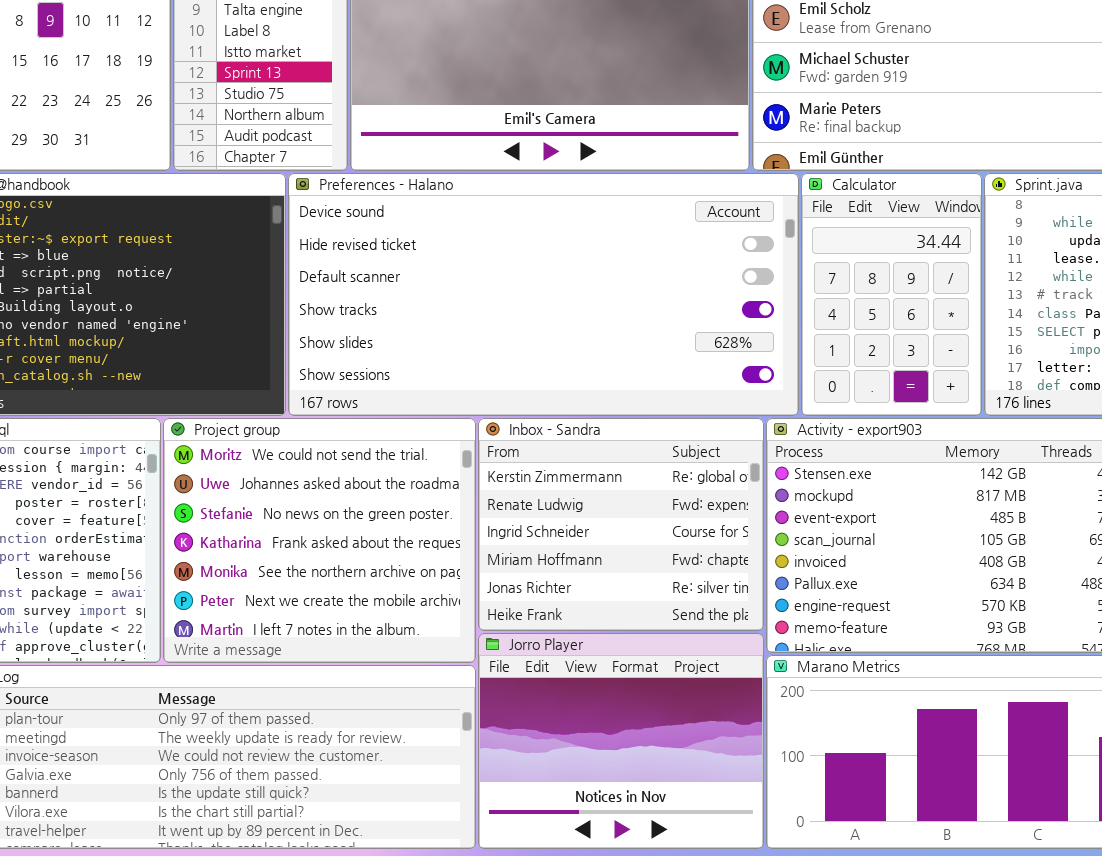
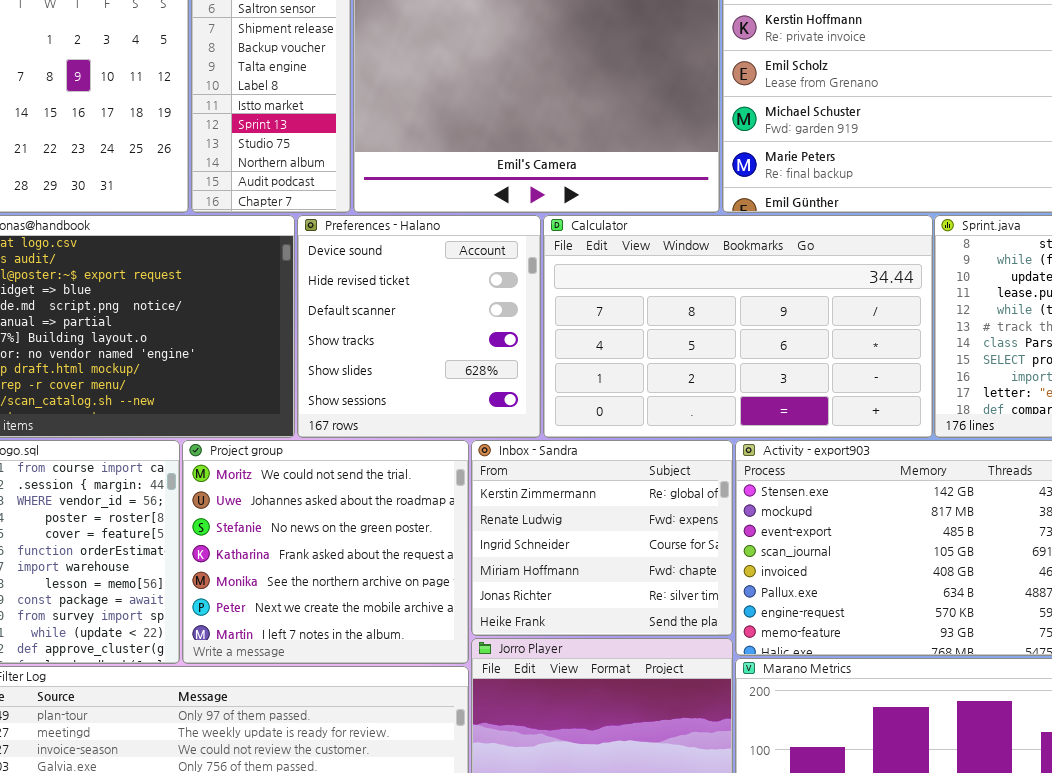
Preferences - Halano: [288,173,799,416] -> [297,215,541,438], resized
Calculator: [801,173,982,416] -> [543,215,933,438], resized

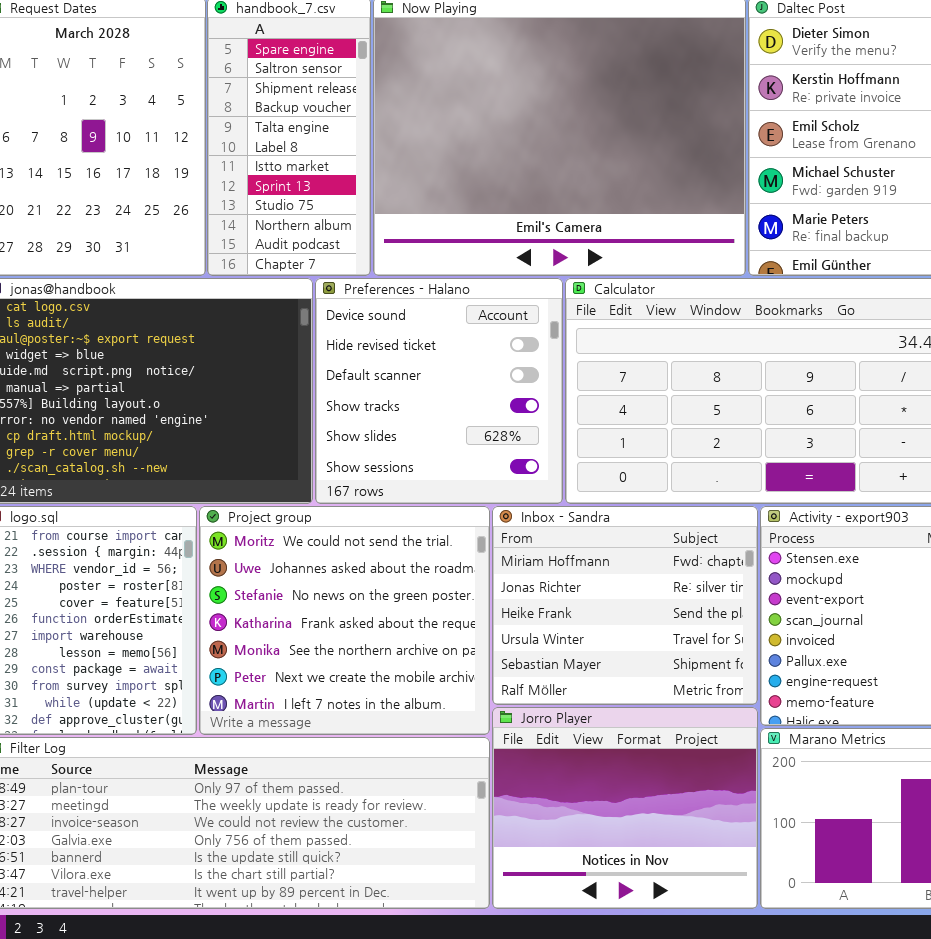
Inbox - Sandra: [471,440,733,636] -> [492,506,758,705], scrolled down 3 rows

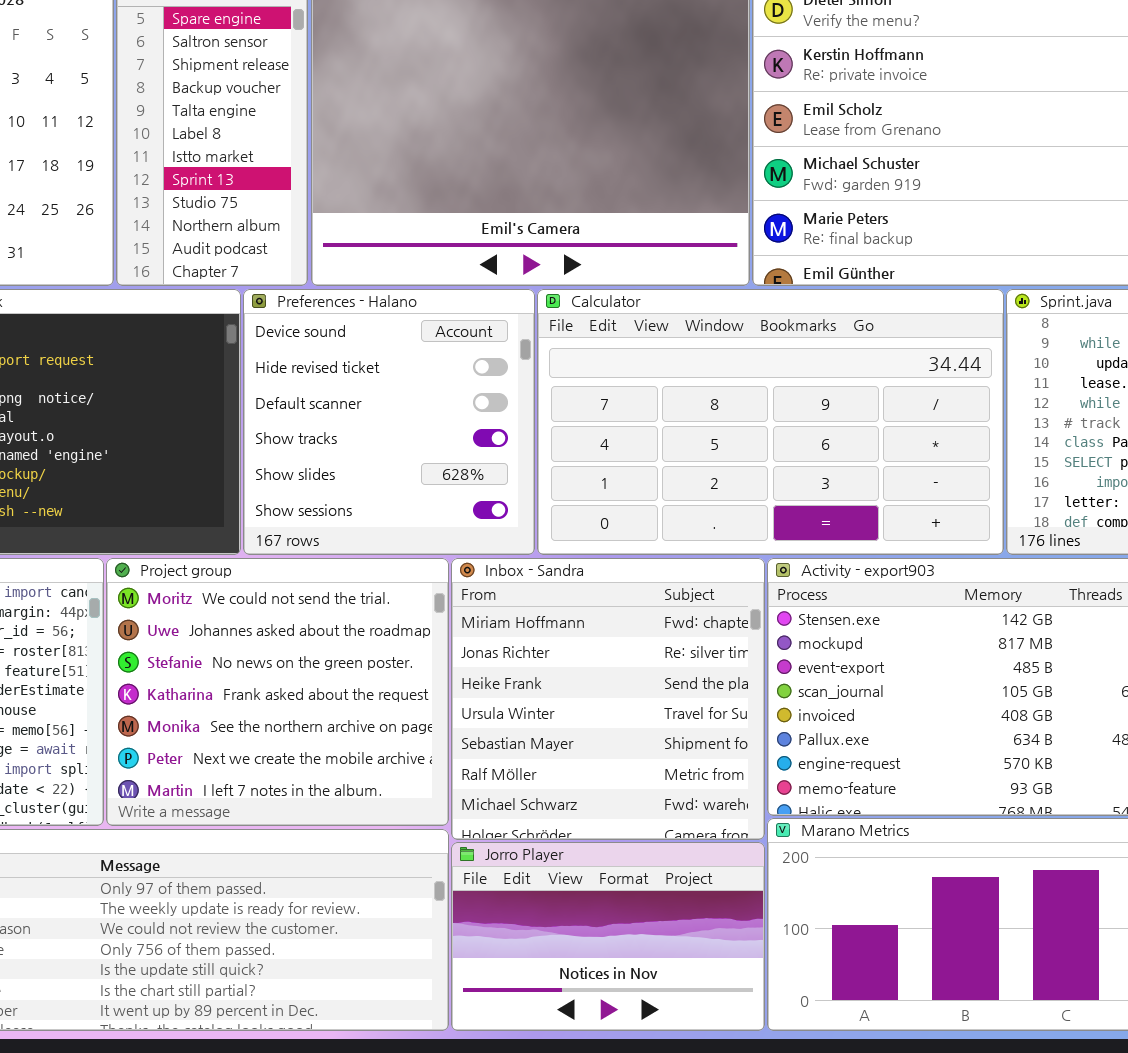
Inbox - Sandra: [492,506,758,705] -> [451,558,765,840], resized
Jorro Player: [492,707,758,909] -> [451,842,765,1031], resized

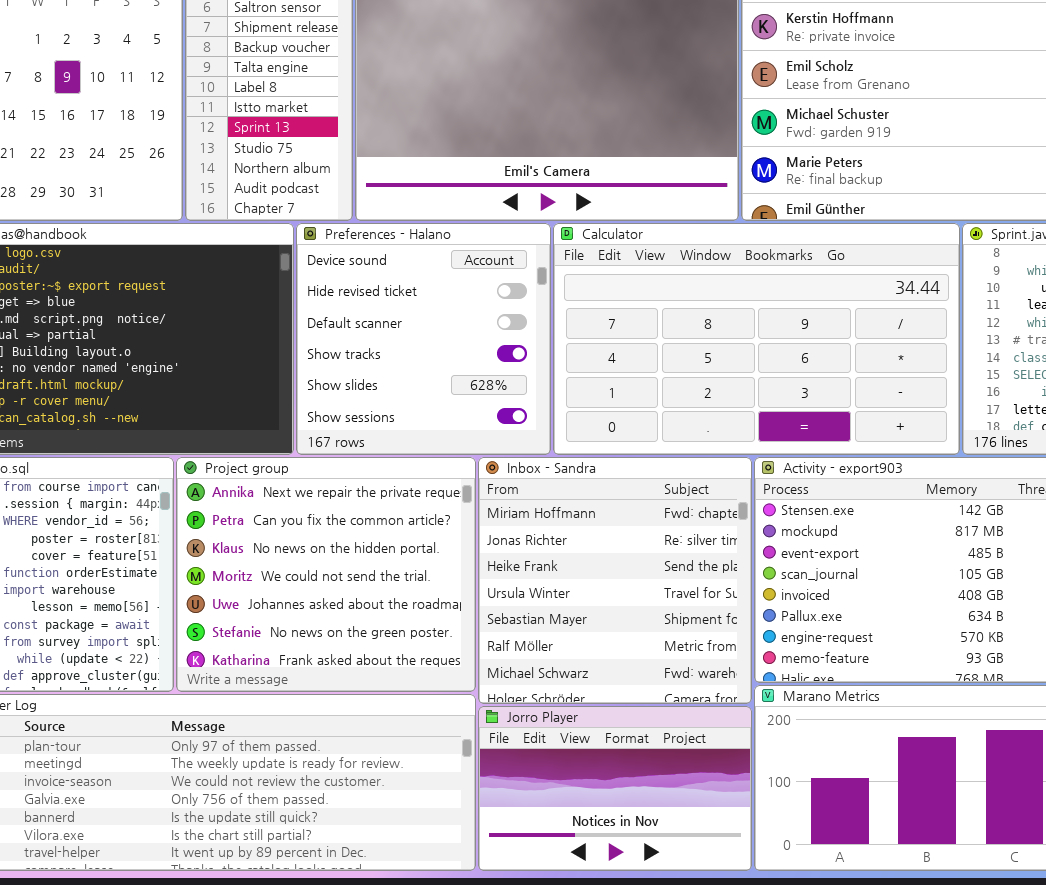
Project group: [106,558,449,826] -> [176,457,476,692], scrolled up 3 rows

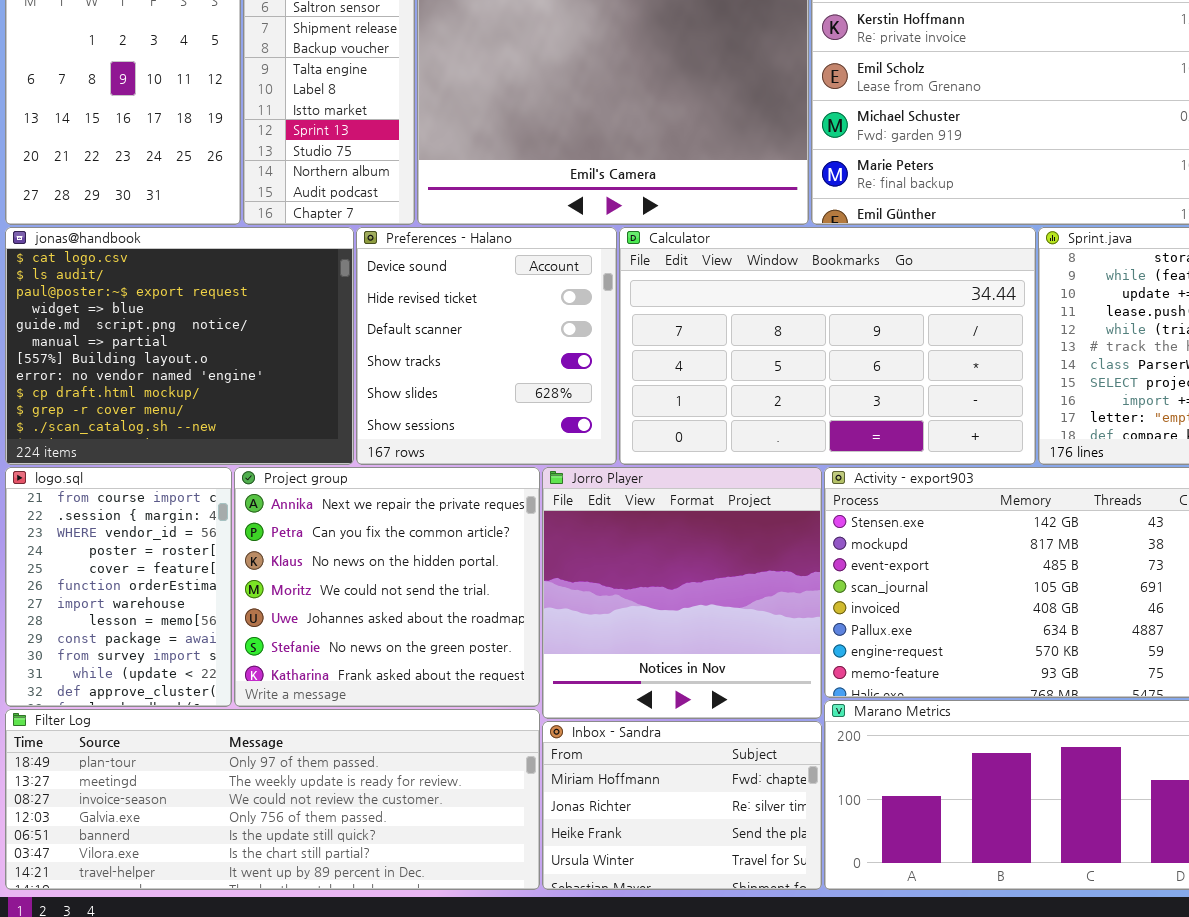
Inbox - Sandra: [478,457,752,704] -> [542,721,822,890], moved, resized
Jorro Player: [478,706,752,871] -> [542,467,822,719], moved, resized

